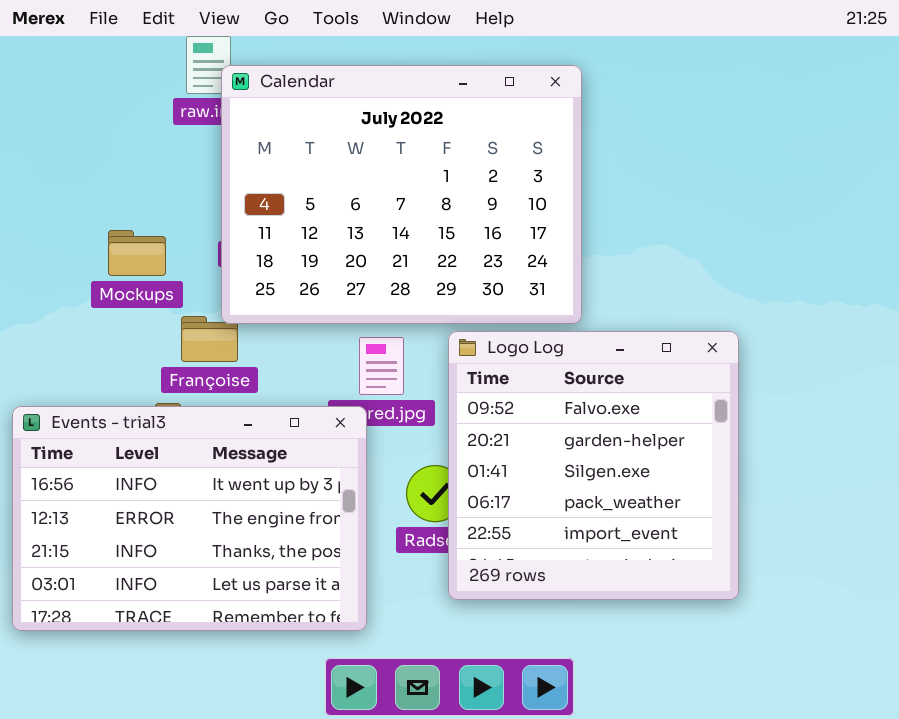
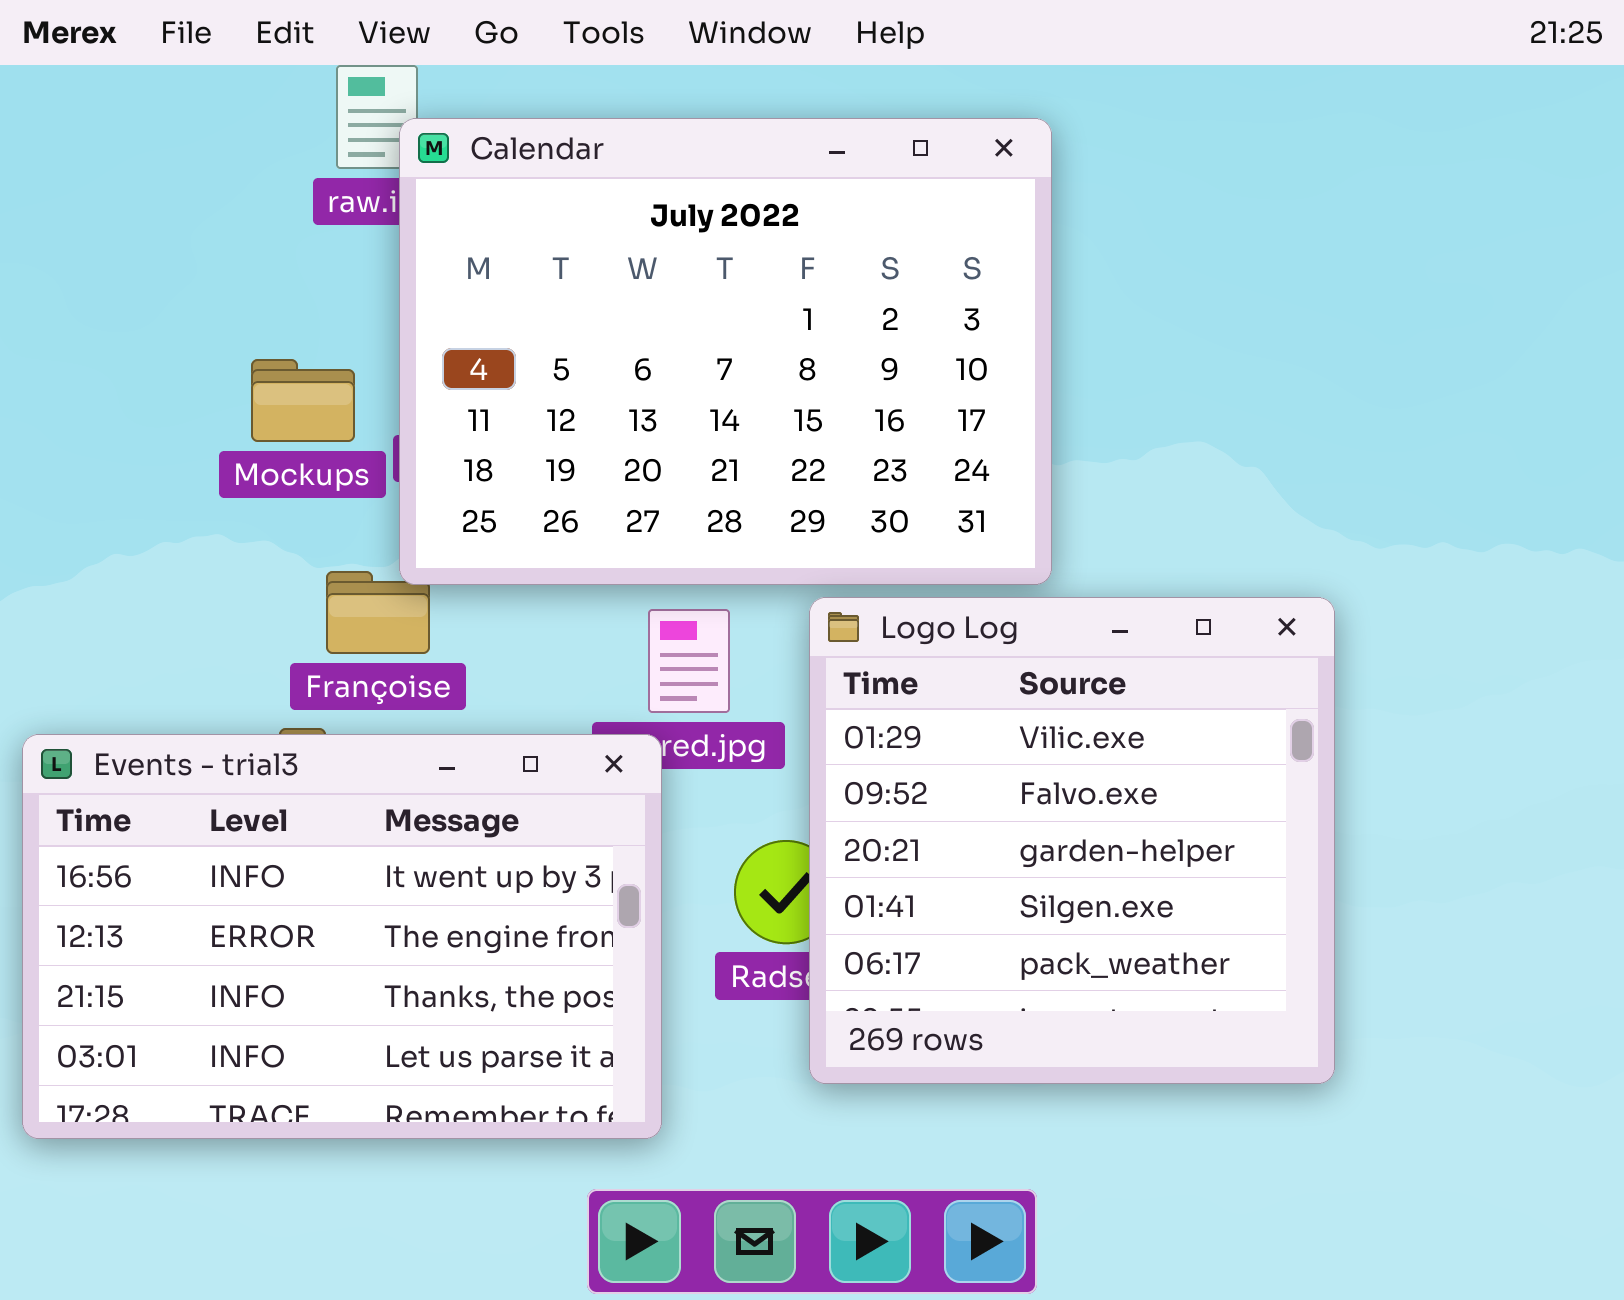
Mockups: [108,230,166,276] -> [251,359,355,442], moved
Logo Log: [448,331,739,600] -> [809,597,1335,1084], scrolled up 1 row

